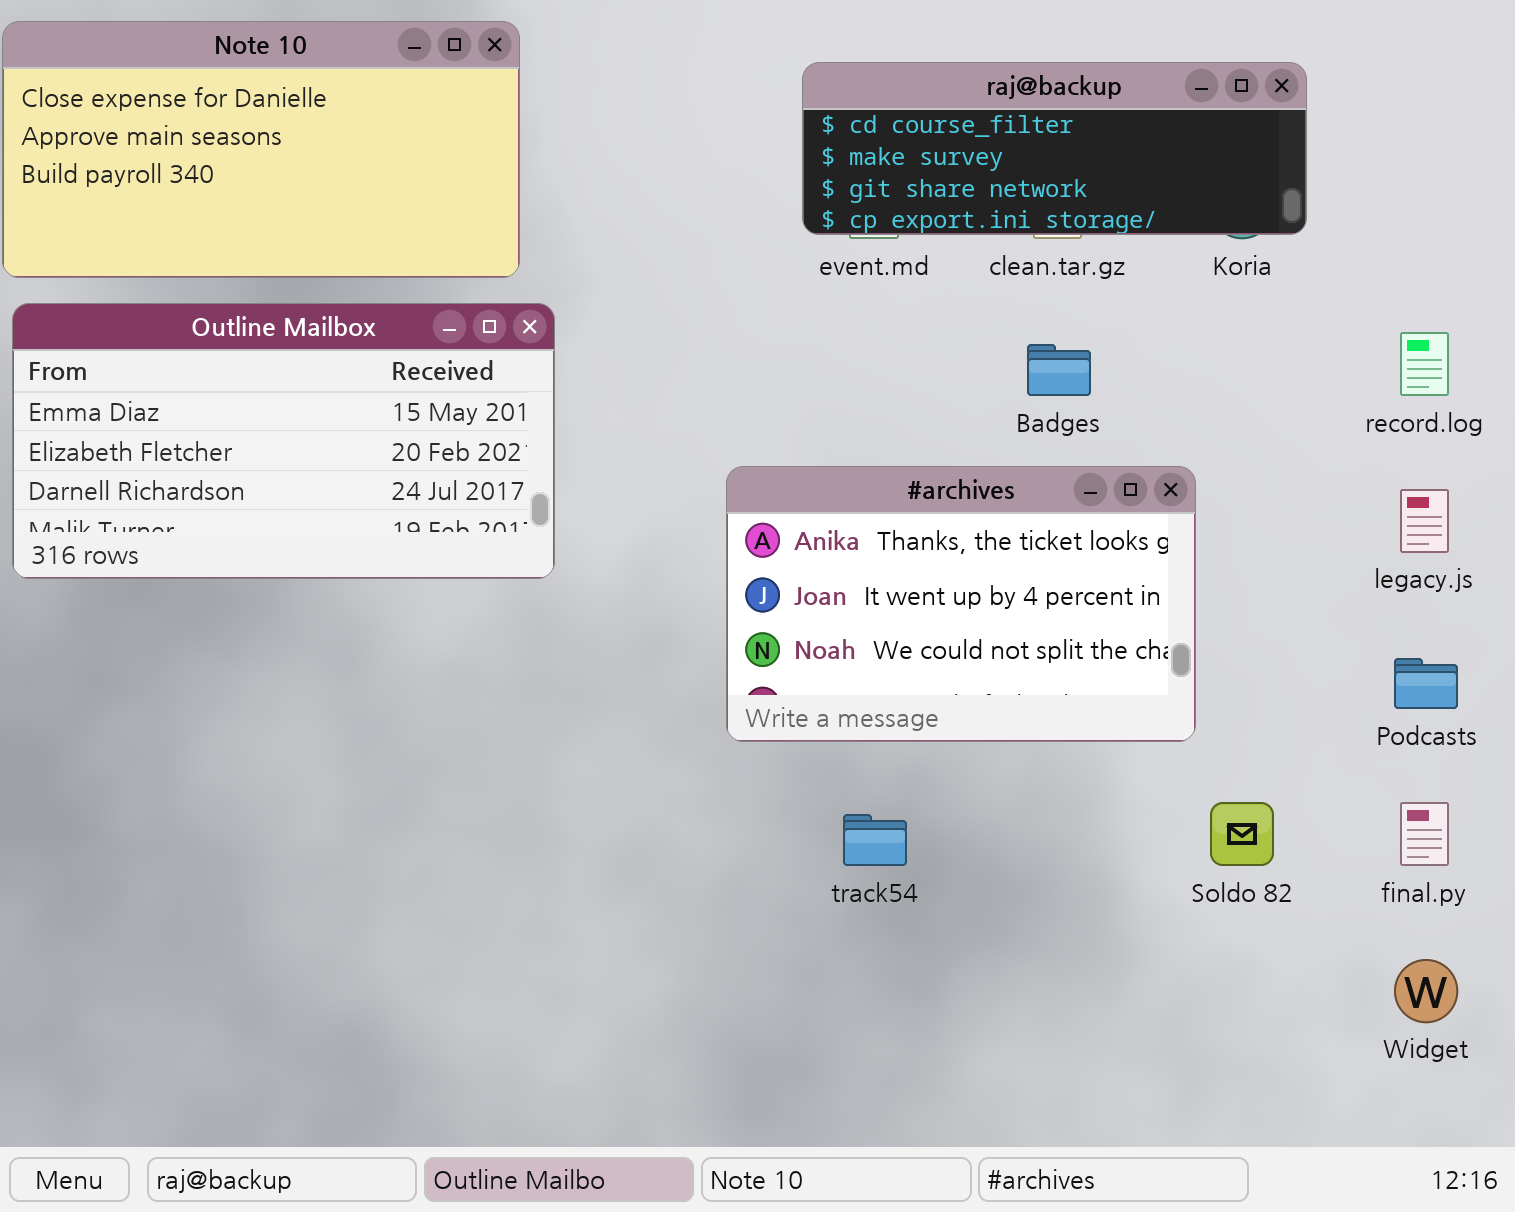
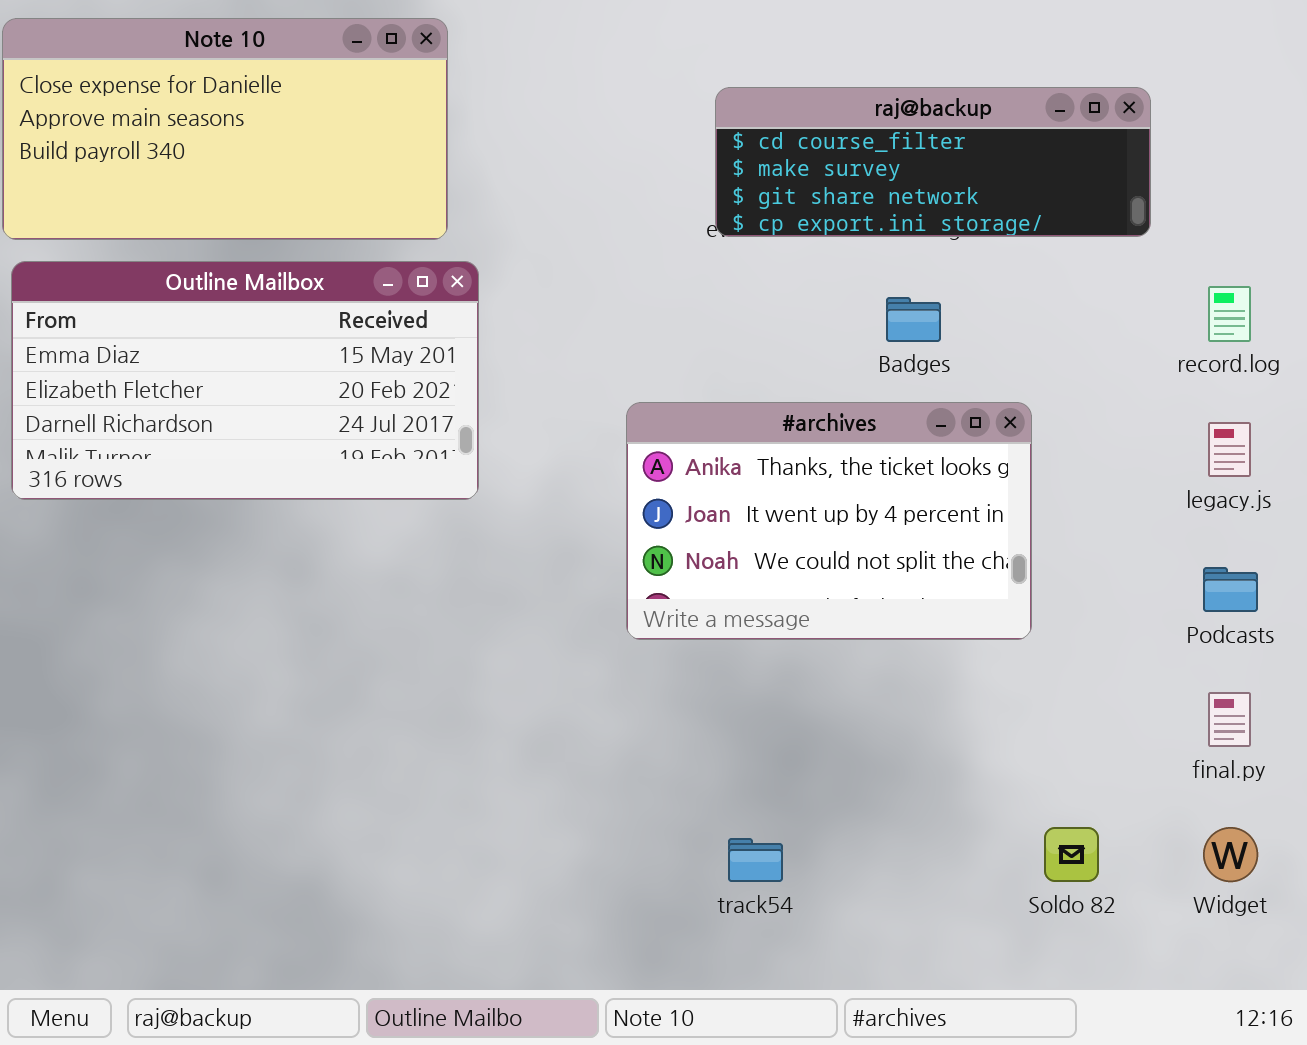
raj@backup: [802,62,1307,235] -> [715,87,1151,237], moved
Soldo 82: [1210,802,1274,866] -> [1044,827,1099,882], moved
track54: [843,814,907,866] -> [728,838,783,882], moved

